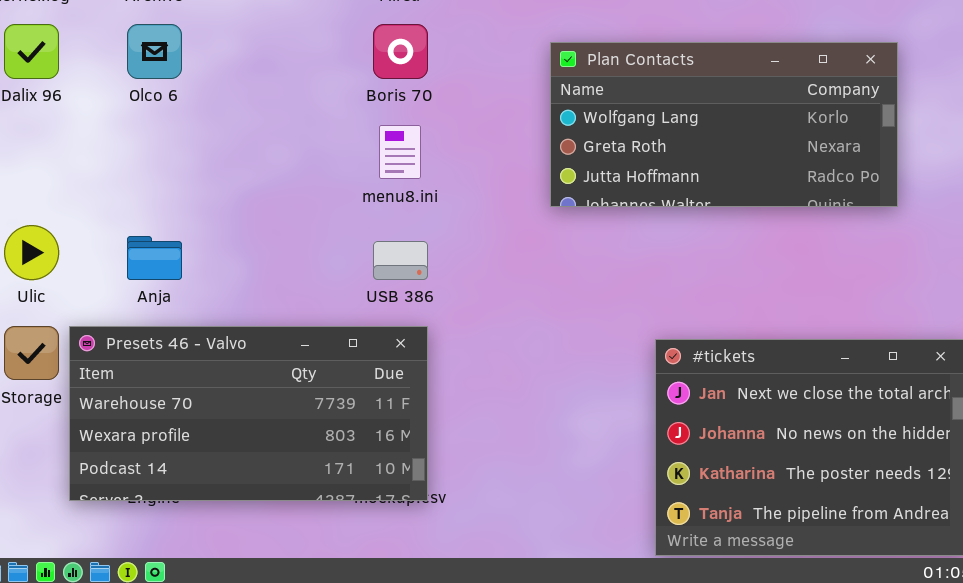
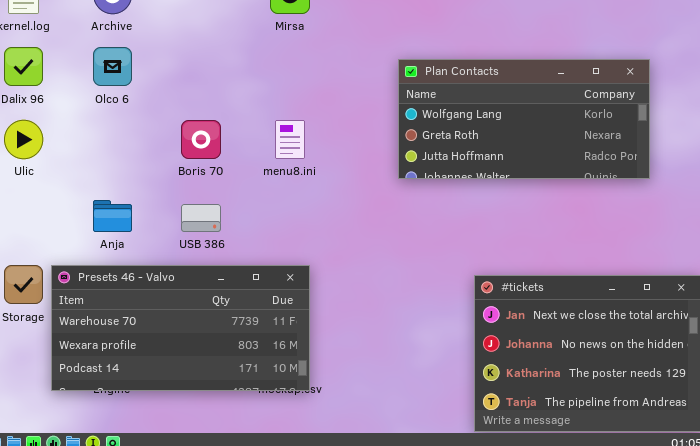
Boris 70: [373,24,428,79] -> [181,120,221,159], moved
Ulic: [4,225,59,280] -> [4,120,43,159], moved
USB 386: [373,241,428,280] -> [181,204,221,232], moved

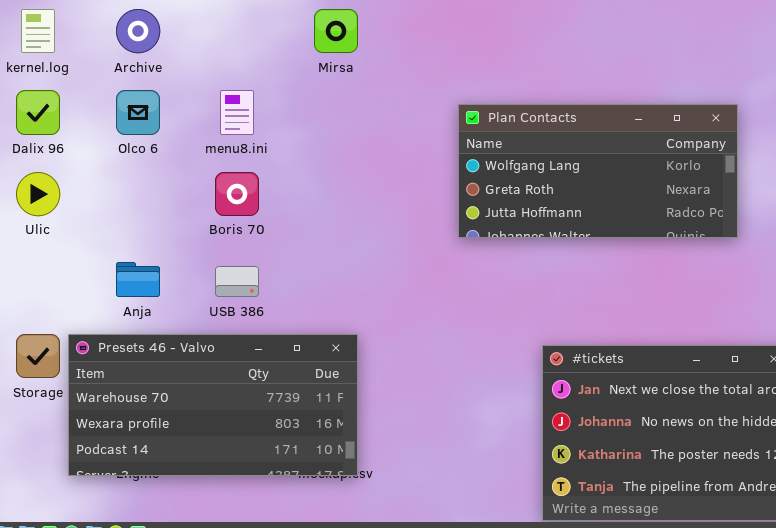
menu8.ini: [275,120,305,159] -> [220,90,254,135], moved

